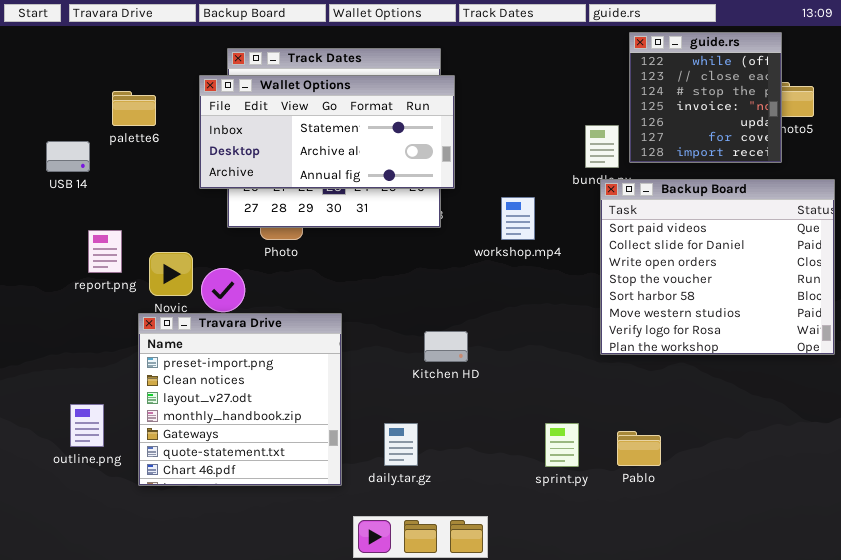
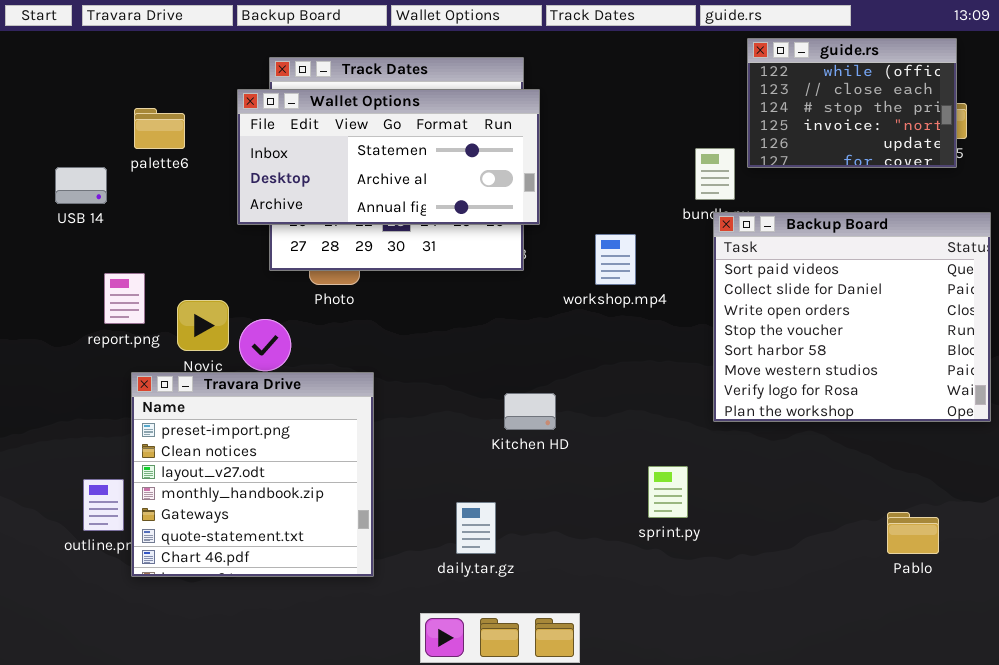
guide.rs: [629,32,782,163] -> [747,38,957,168], resized
Travara Drive: [138,313,342,486] -> [131,372,374,577], moved
sprint.py: [545,423,579,467] -> [648,466,688,518], moved
Pablo: [617,431,661,466] -> [887,512,939,554], moved

